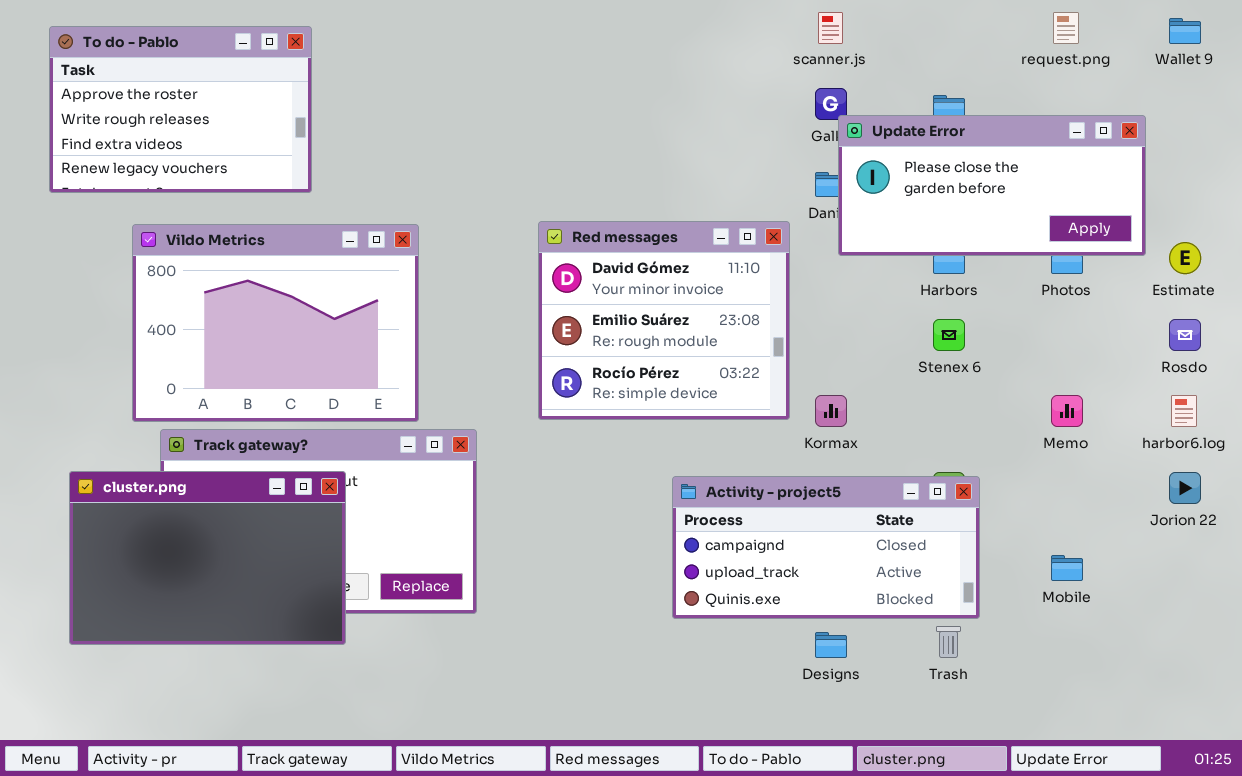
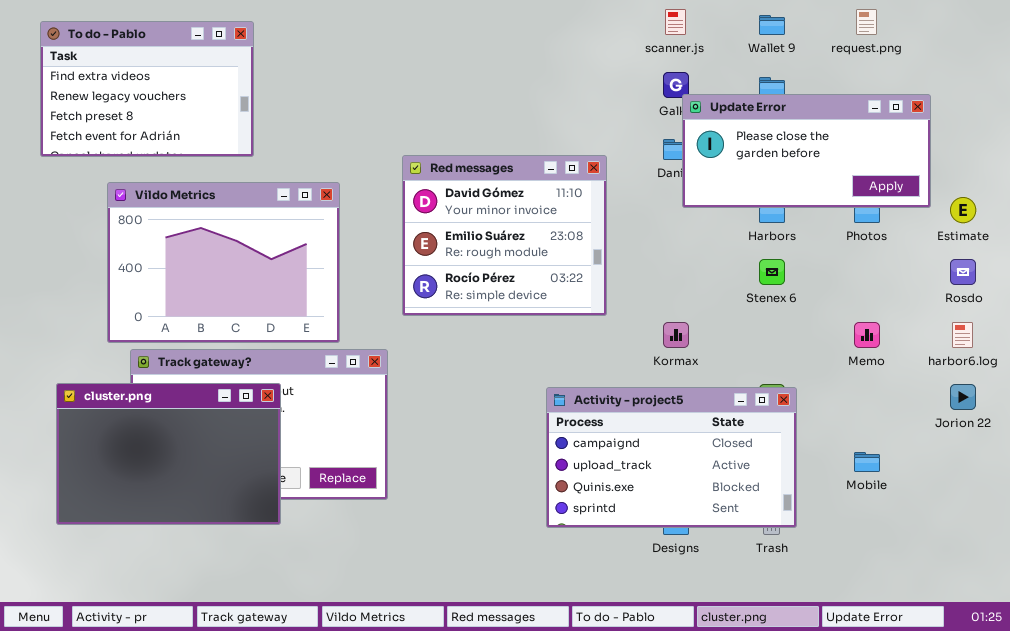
Wallet 9: [1169,18,1201,44] -> [759,15,785,35], moved
To do - Pablo: [49,26,312,193] -> [40,21,254,157], scrolled down 2 rows
Red messages: [538,221,790,420] -> [402,155,607,316], moved
Activity - project5: [672,476,980,619] -> [546,387,797,528], resized

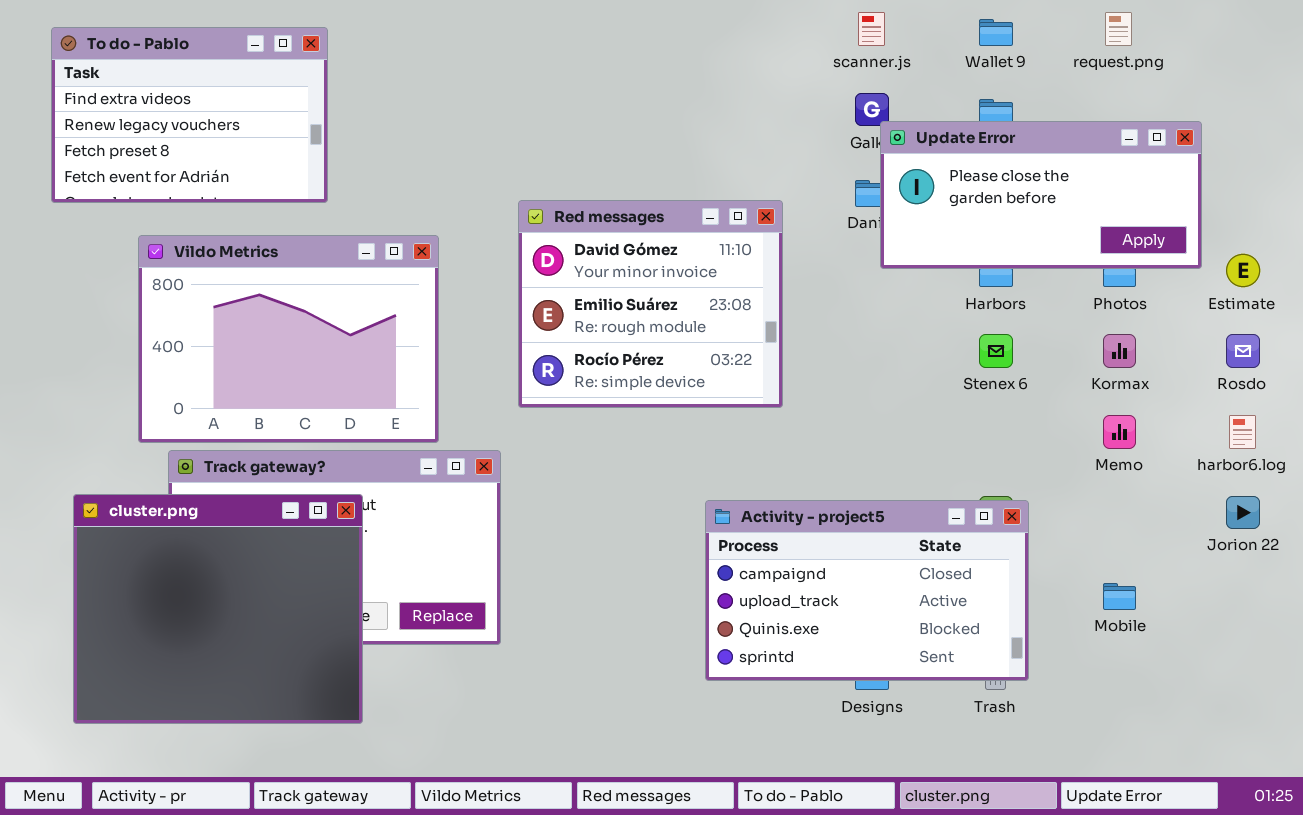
Kormax: [663,322,689,348] -> [1103,334,1136,368], moved
cluster.png: [56,383,281,525] -> [73,494,363,724], resized

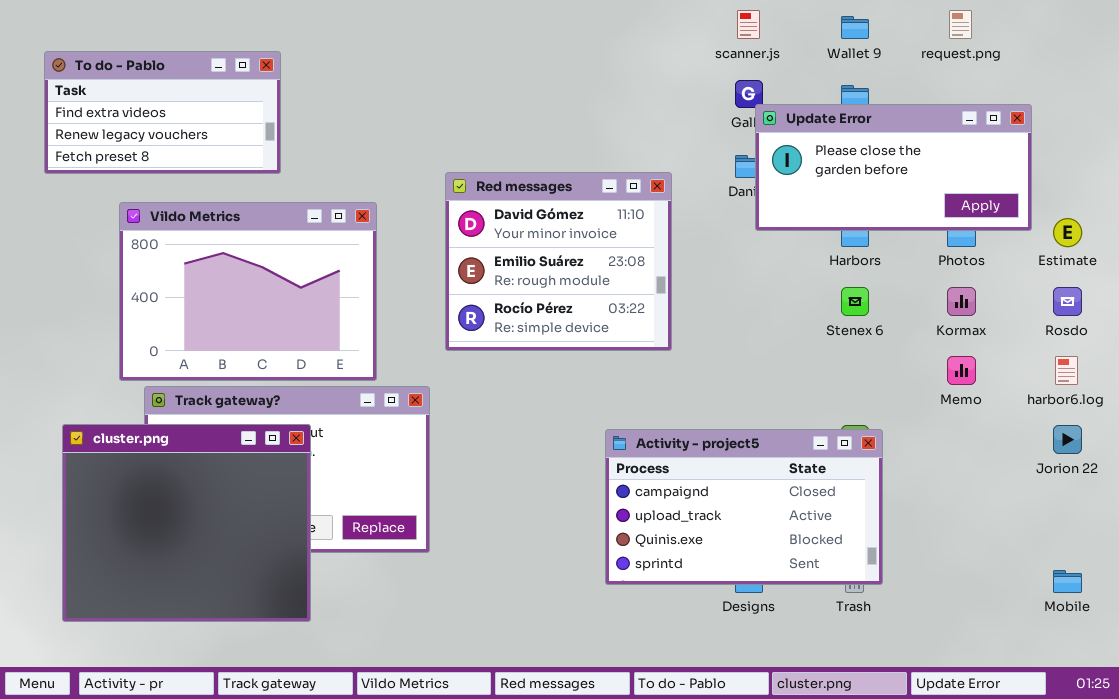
To do - Pablo: [51,27,328,203] -> [44,51,281,174], resized
Mobile: [1103,583,1136,610] -> [1053,570,1082,593], moved

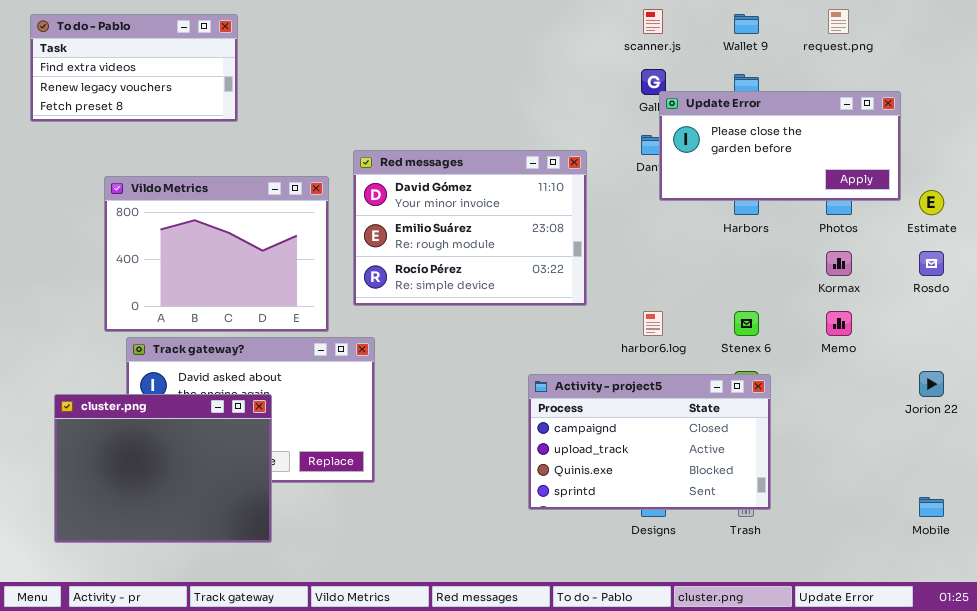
To do - Pablo: [44,51,281,174] -> [30,14,238,122], moved
Red messages: [445,172,672,351] -> [353,150,587,306], resized
Stenex 6: [841,287,869,316] -> [734,311,759,336], moved
harbor6.log: [1055,356,1078,385] -> [643,311,663,336], moved
cluster.png: [62,424,311,622] -> [54,394,272,543], resized

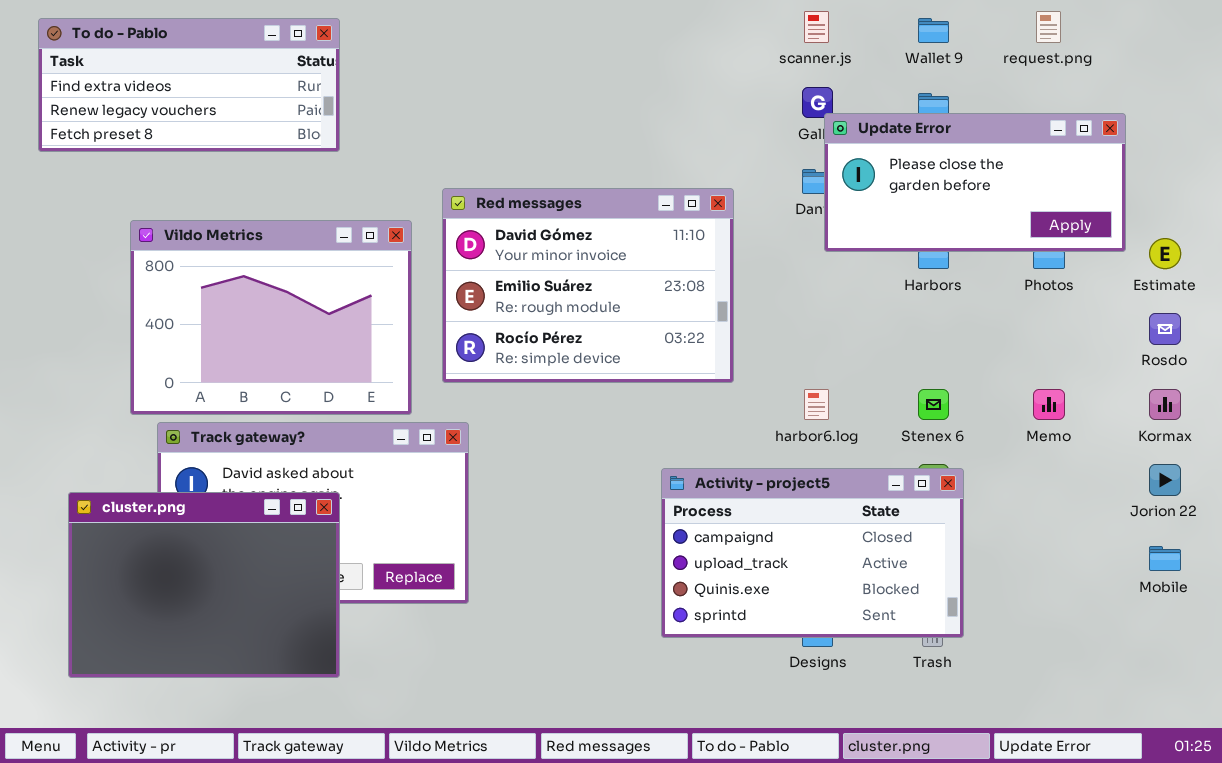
To do - Pablo: [30,14,238,122] -> [38,18,340,152], resized
Kormax: [826,251,852,276] -> [1149,389,1181,420], moved
Mobile: [919,497,944,517] -> [1149,546,1181,571], moved

